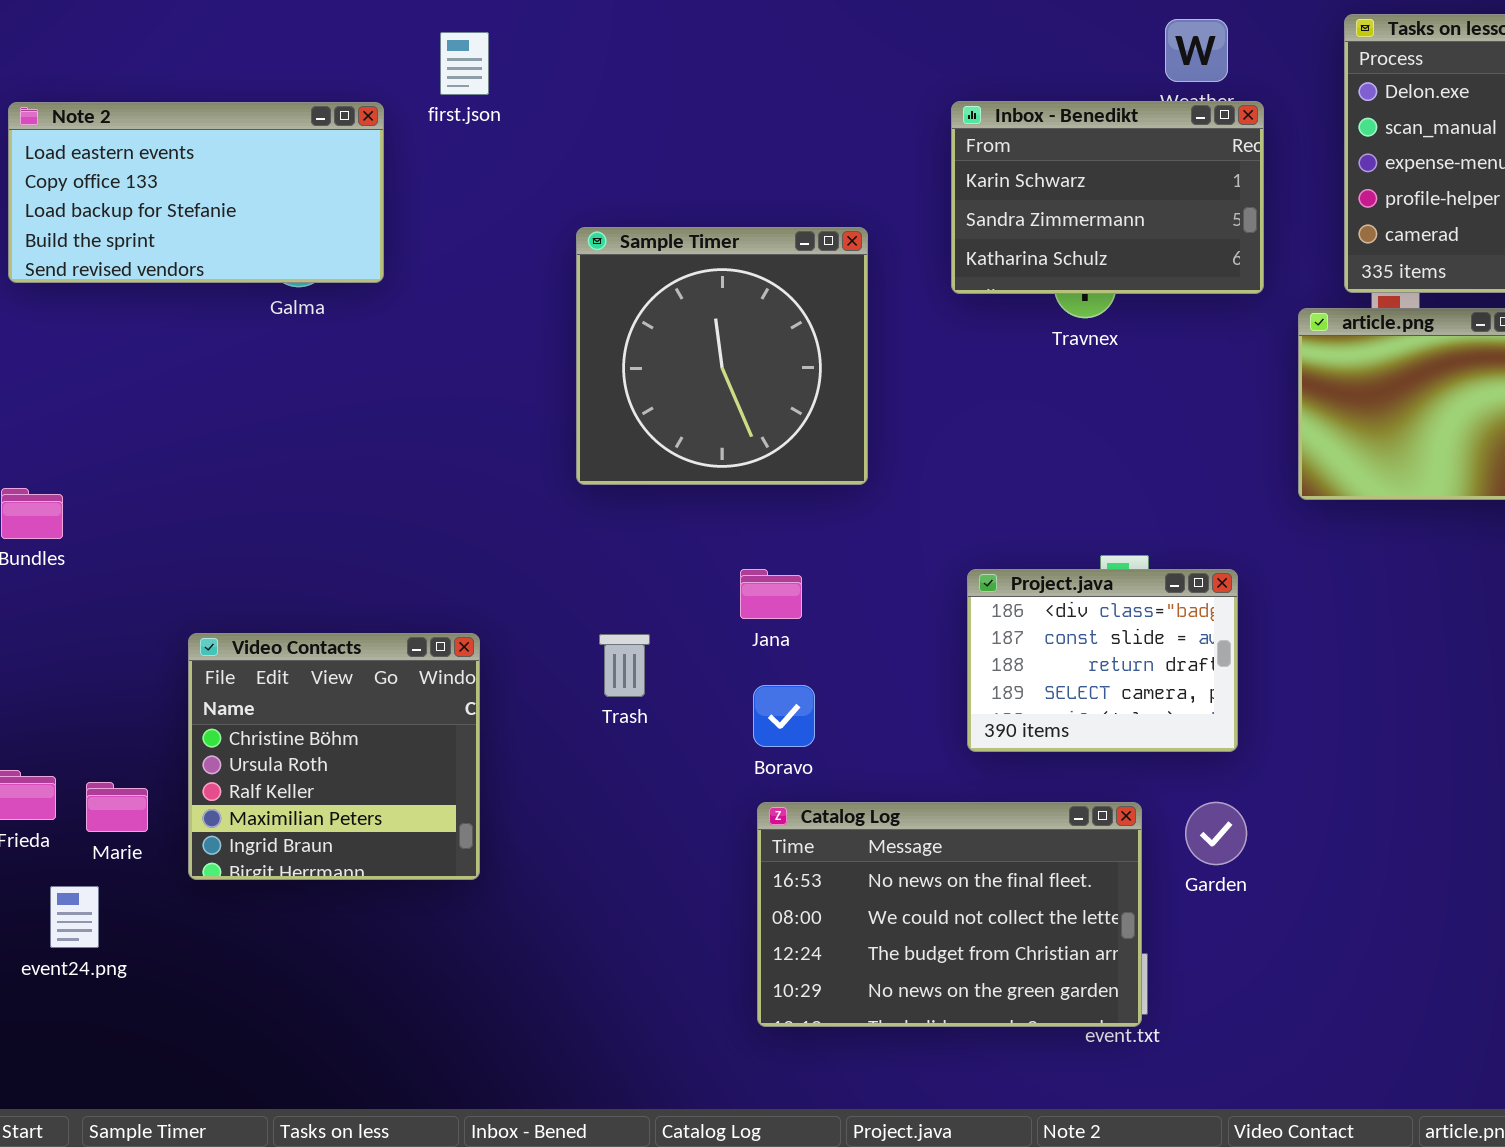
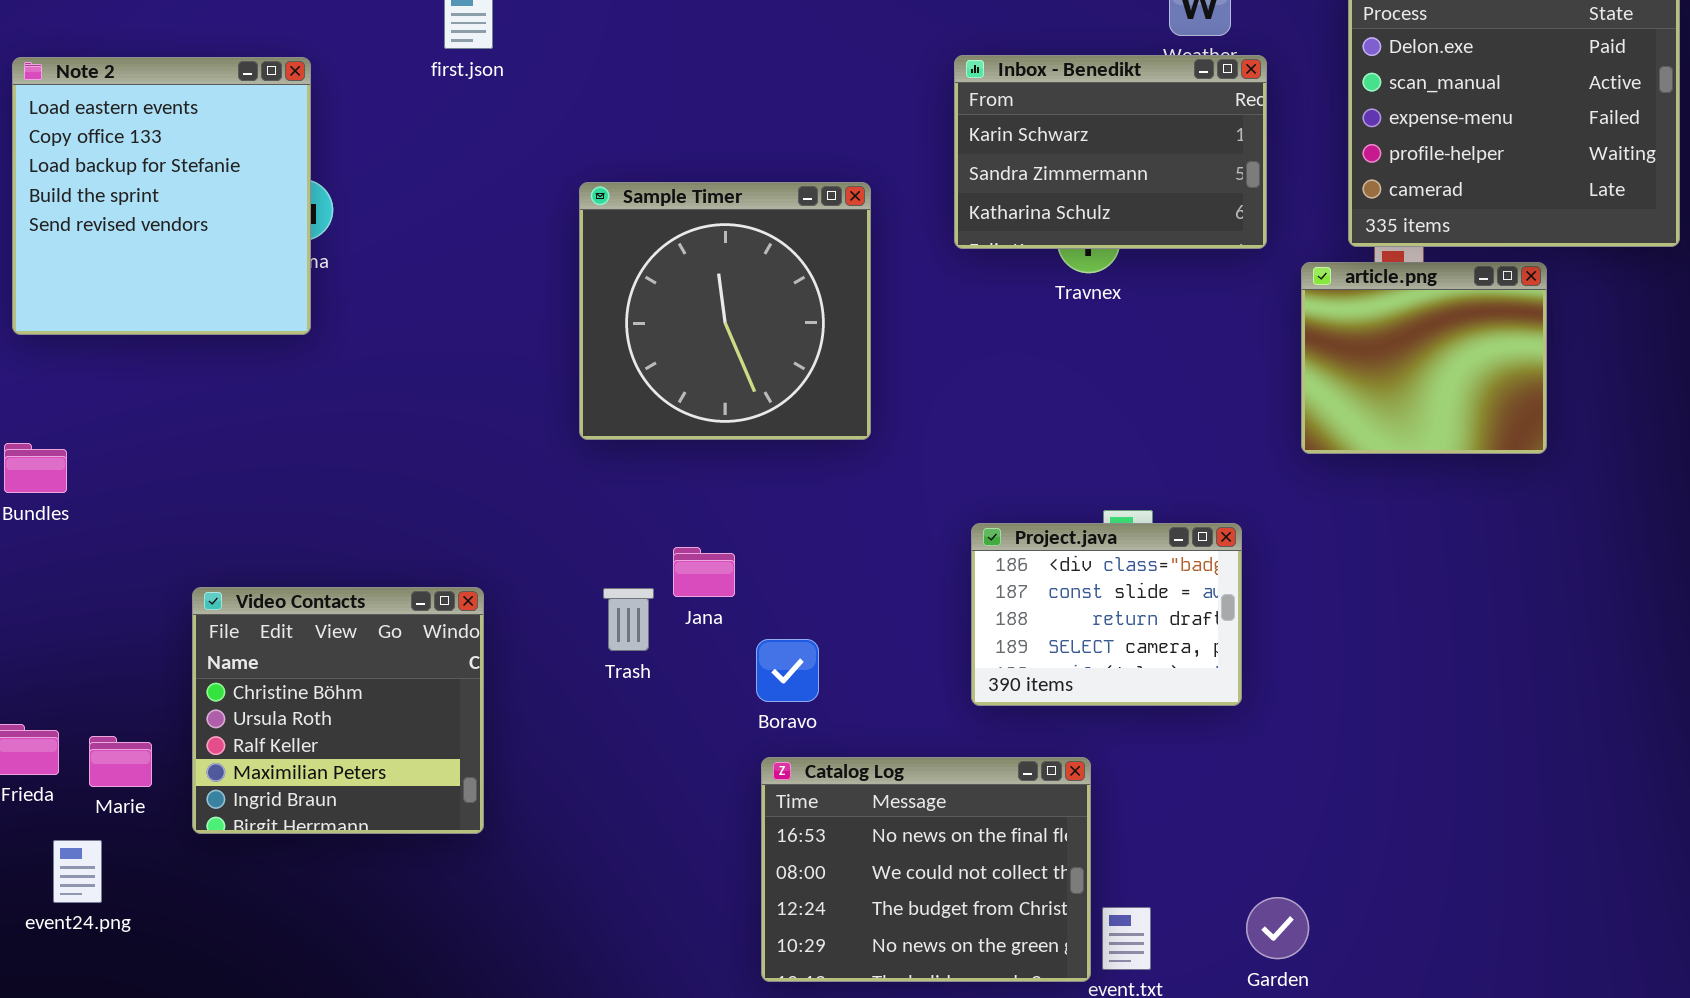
Note 2: [8,102,384,283] -> [12,57,311,335], resized
Jana: [740,569,802,619] -> [673,547,735,597], moved
Catalog Log: [757,802,1142,1027] -> [761,757,1091,982], resized
Garden: [1185,802,1247,865] -> [1246,897,1309,959], moved

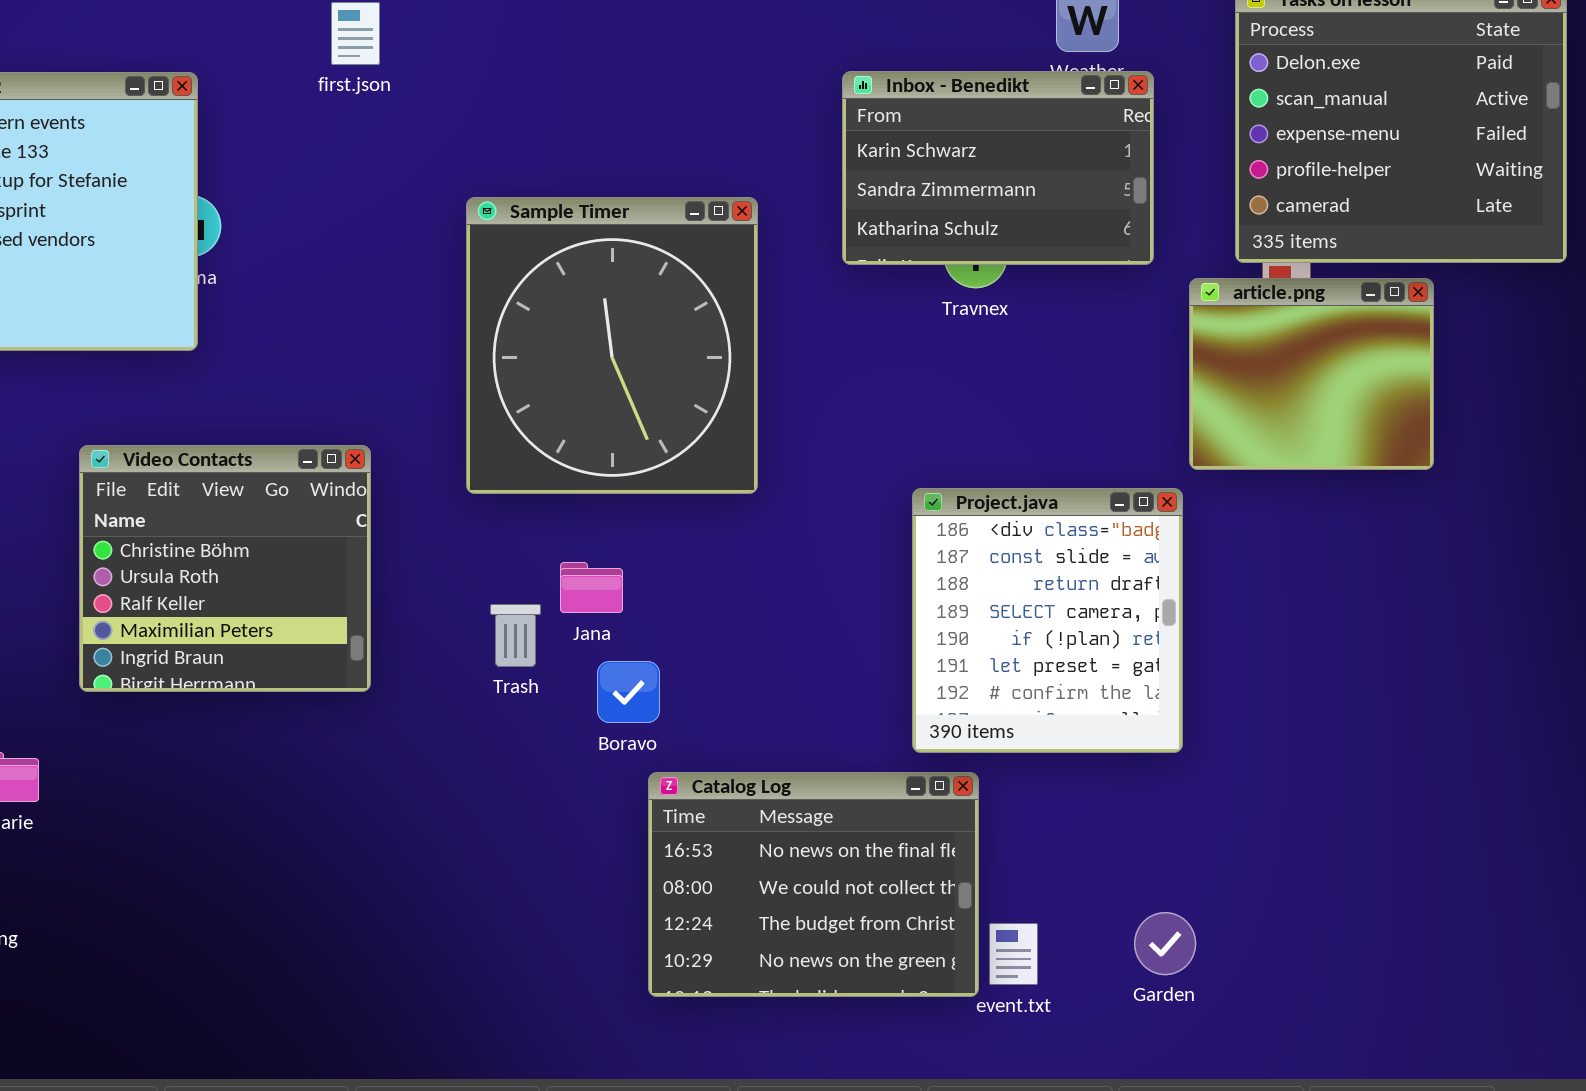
Sample Timer: [579,182,871,440] -> [466,197,758,494], resized
Project.java: [971,523,1242,706] -> [912,488,1183,753], moved, resized
Video Contacts: [192,587,484,834] -> [79,445,371,692], moved
Boravo: [756,639,819,702] -> [597,661,660,723], moved

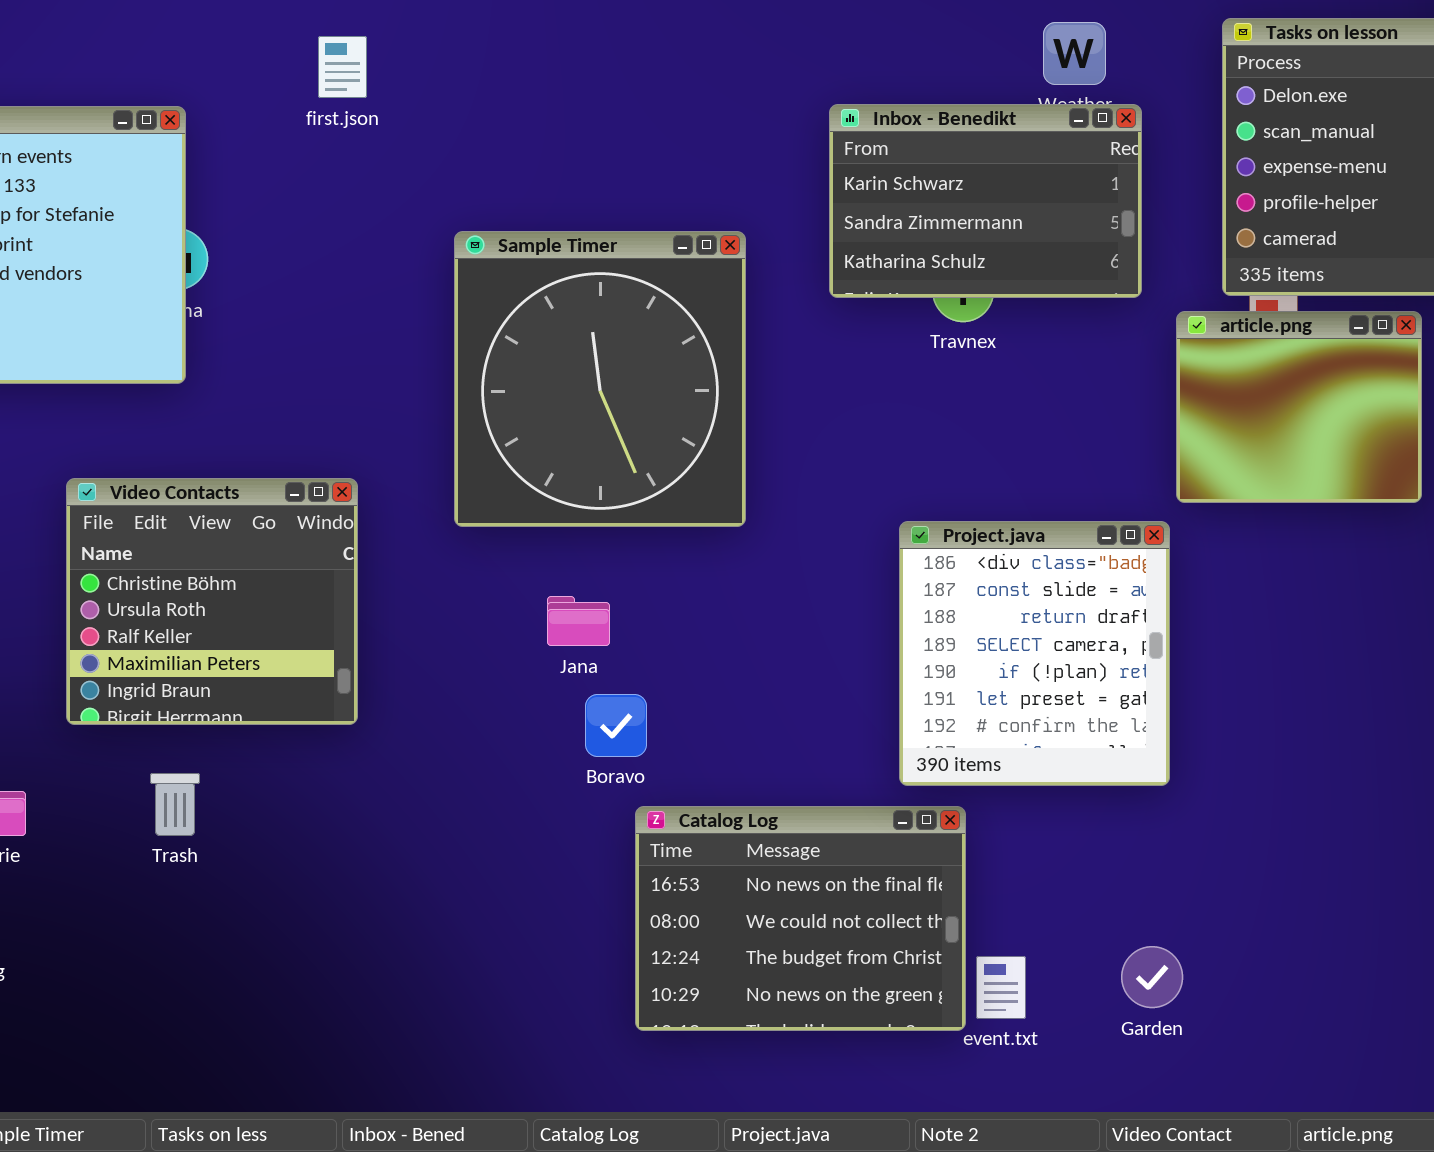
Trash: [490,604,541,667] -> [150,773,200,836], moved

